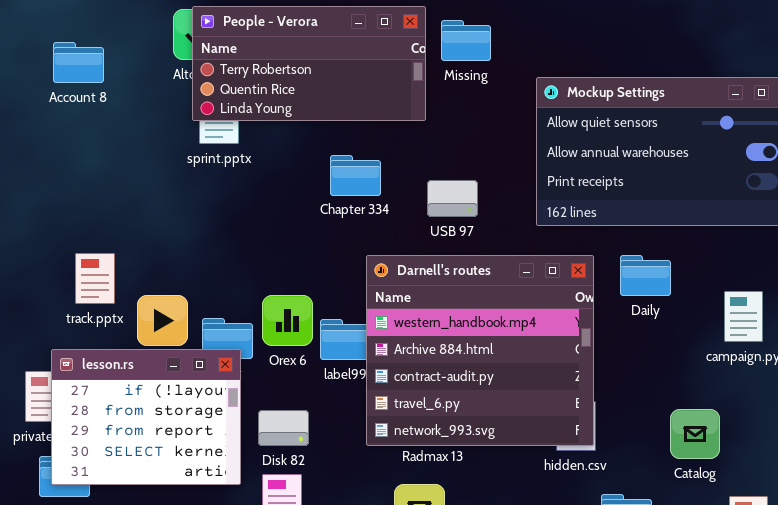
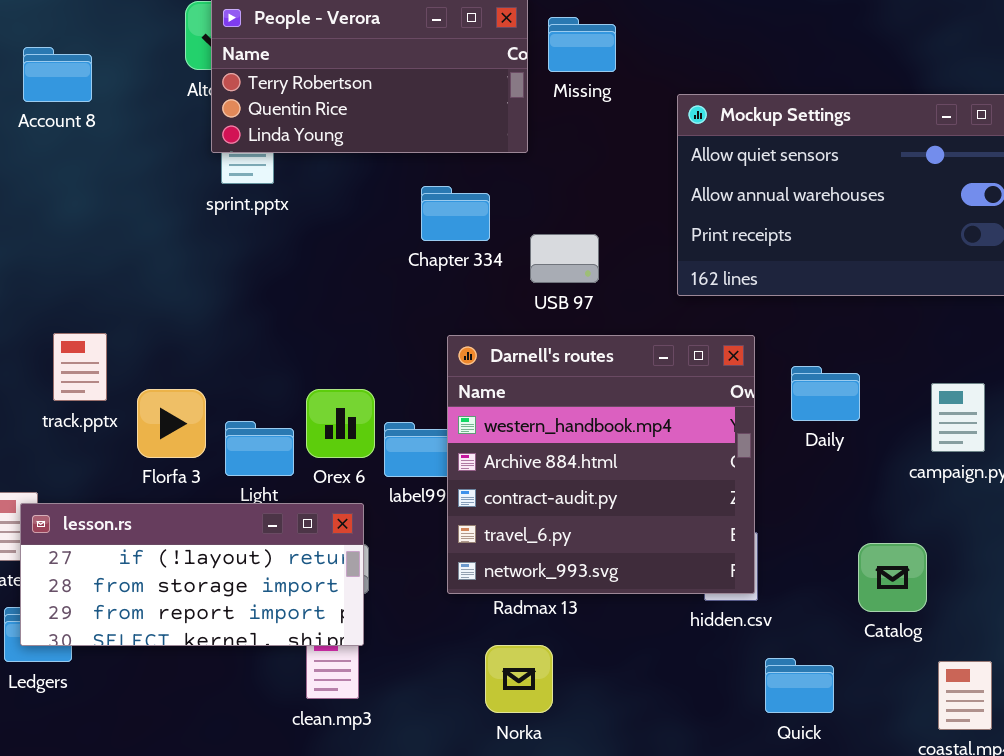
Chapter 334: [330,155,381,196] -> [421,186,490,241], moved
Daily: [620,255,671,296] -> [791,366,860,421], moved
lesson.rs: [51,349,241,485] -> [20,503,364,646], resized

